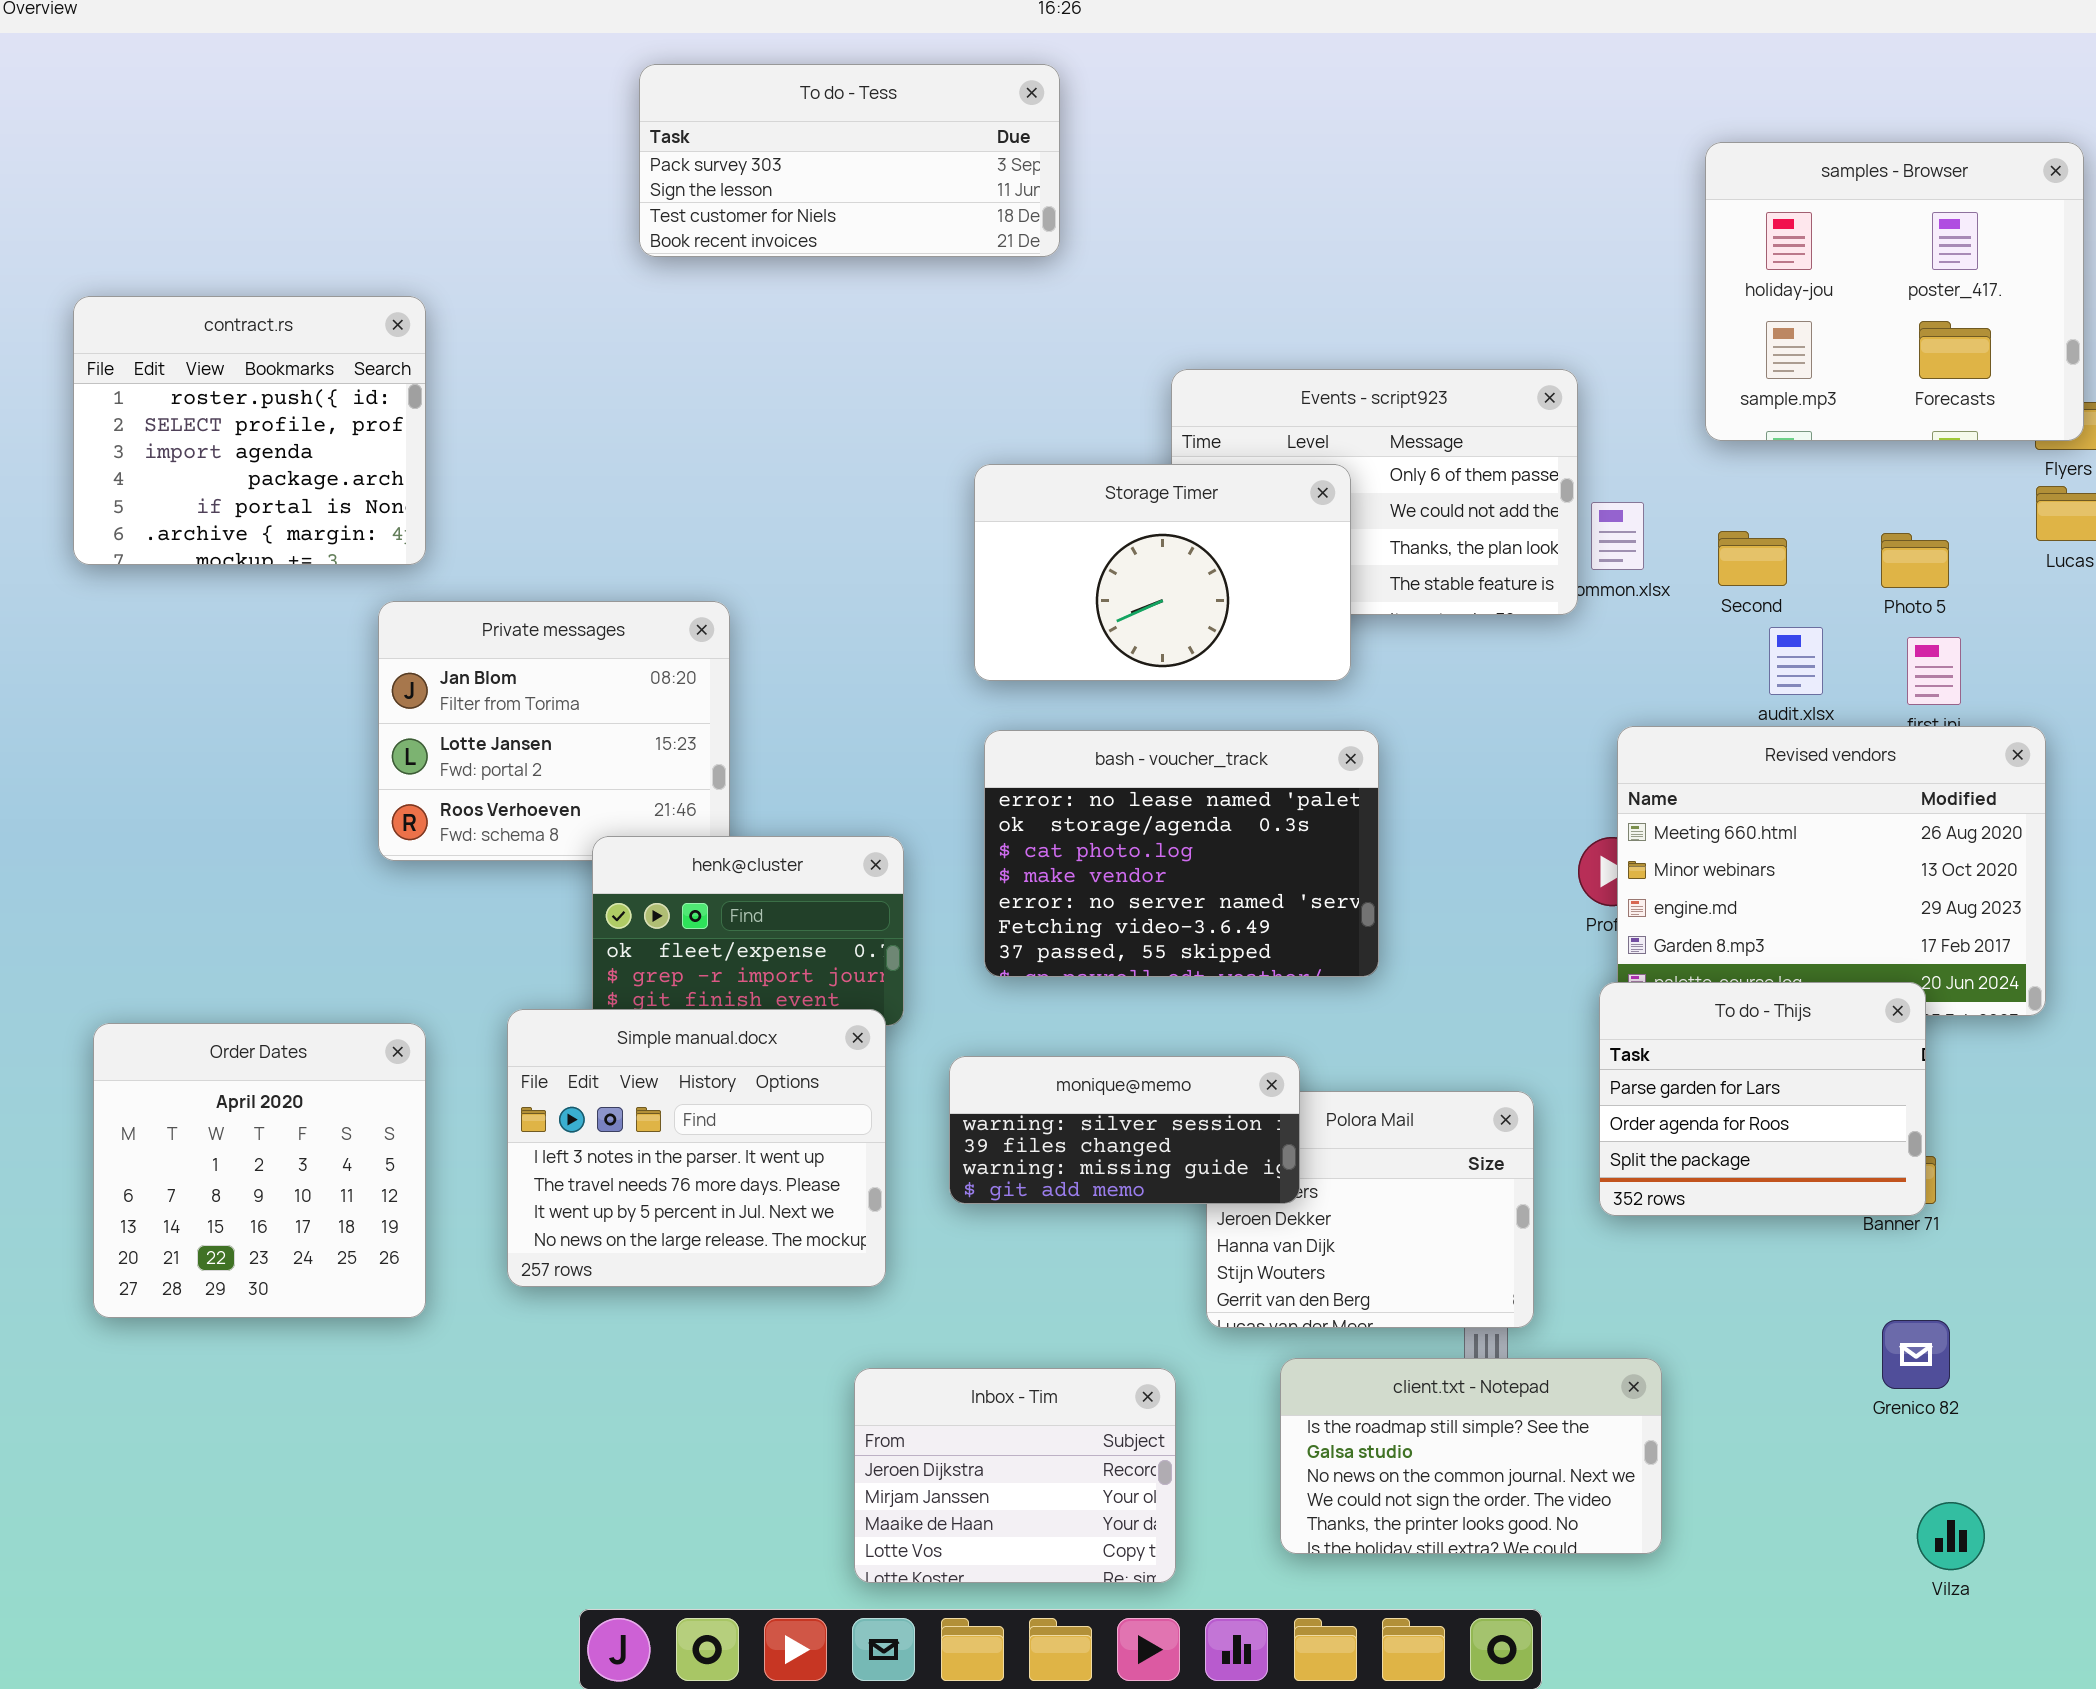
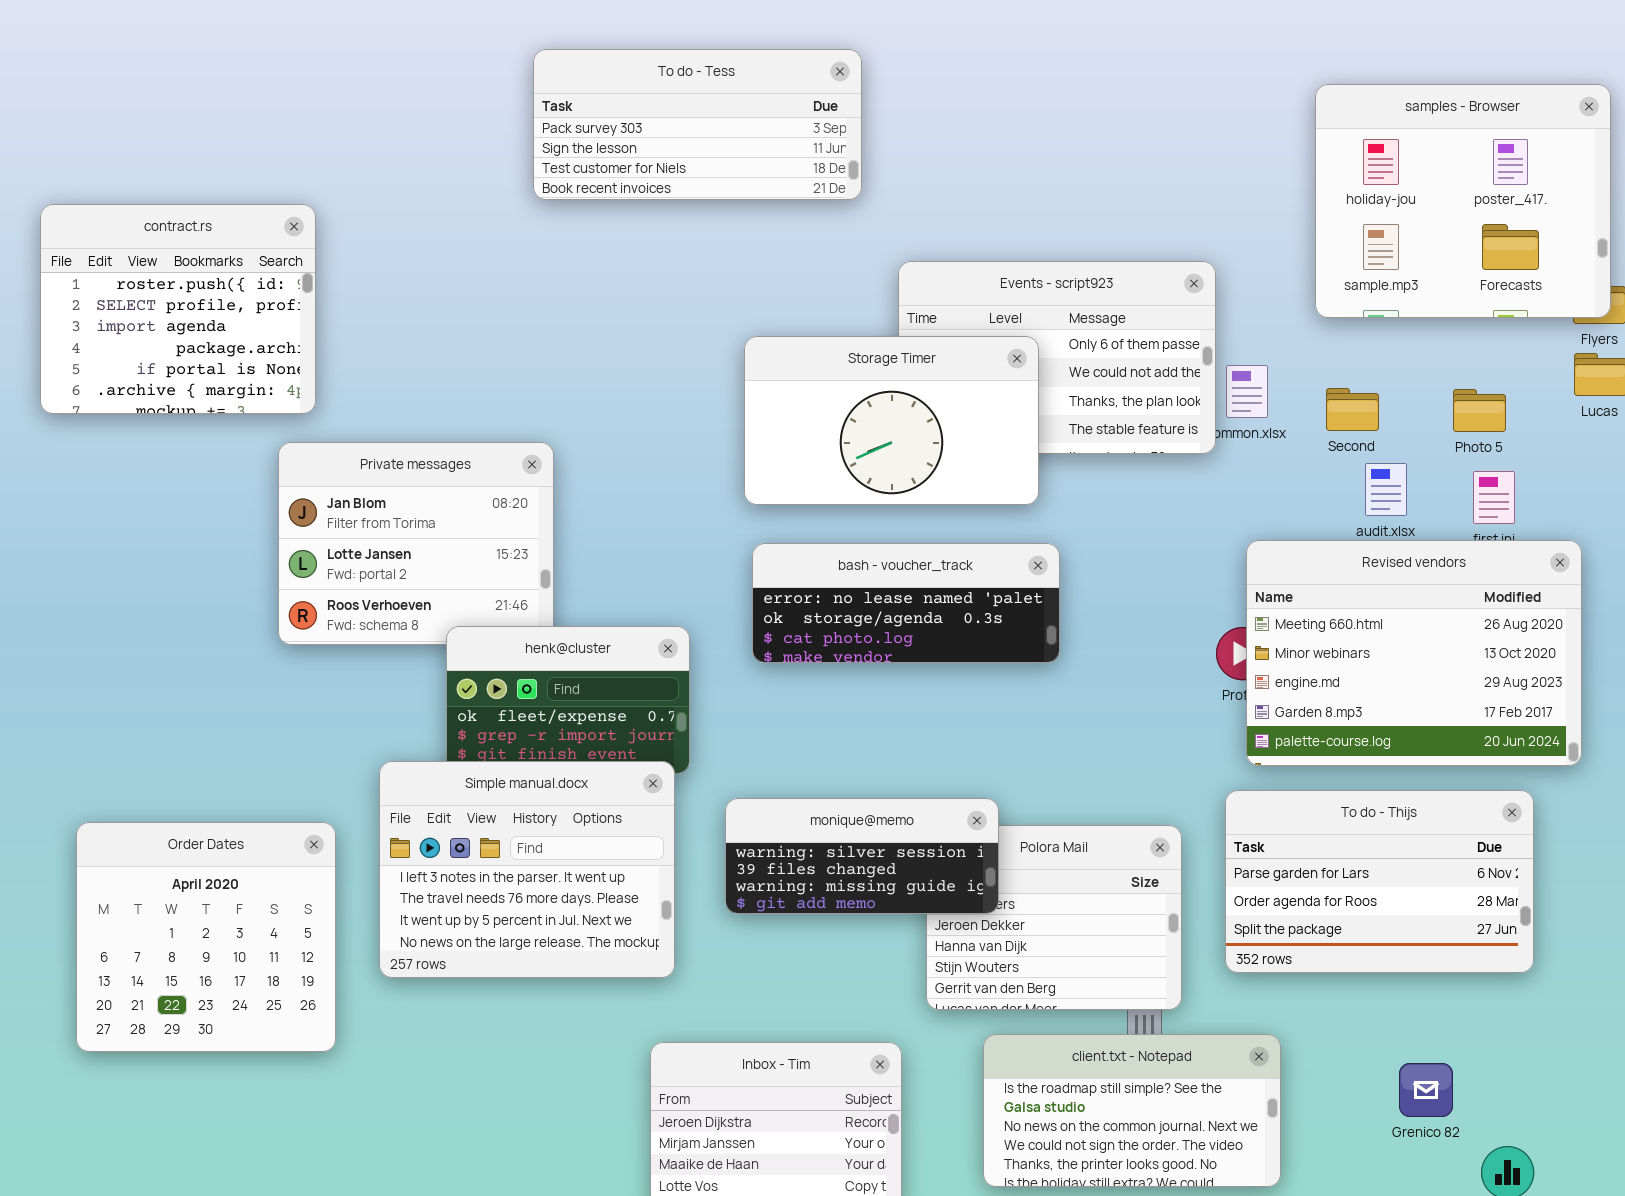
To do - Tess: [639,64,1060,257] -> [533,49,862,200], moved
bash - voucher_track: [984,730,1379,977] -> [752,543,1060,663], resized
To do - Thijs: [1599,982,1926,1216] -> [1225,790,1534,973], moved, resized
Order Dates: [93,1023,426,1318] -> [76,822,336,1052], moved
Grenico 82: [1882,1320,1950,1389] -> [1399,1063,1453,1117], moved

